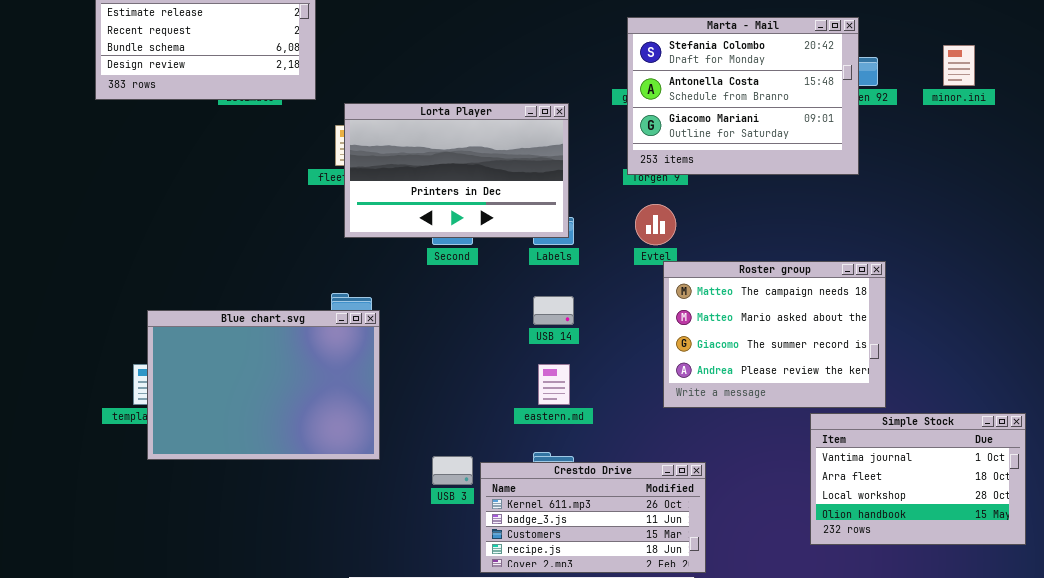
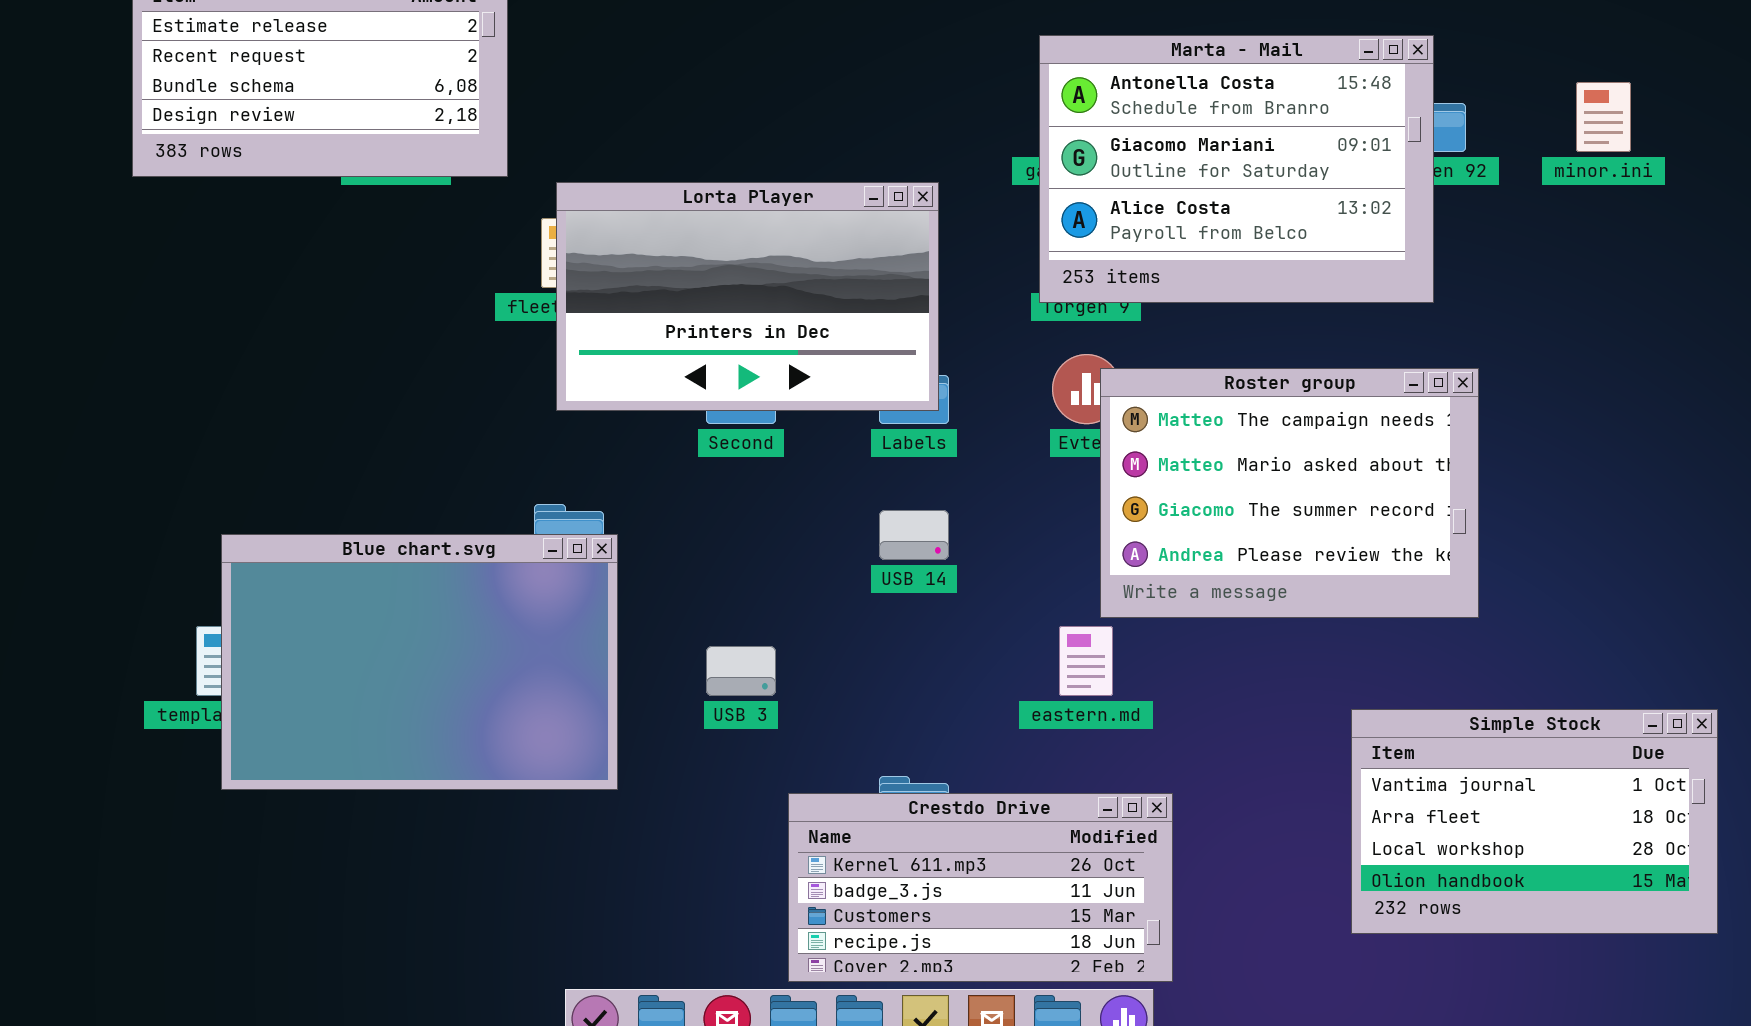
Marta - Mail: [627,17,859,175] -> [1039,35,1434,303], scrolled down 1 row
Roster group: [663,261,886,408] -> [1100,368,1479,618], moved
eastern.md: [538,364,570,405] -> [1059,626,1113,696], moved
USB 3: [432,456,473,485] -> [706,646,776,696], moved

